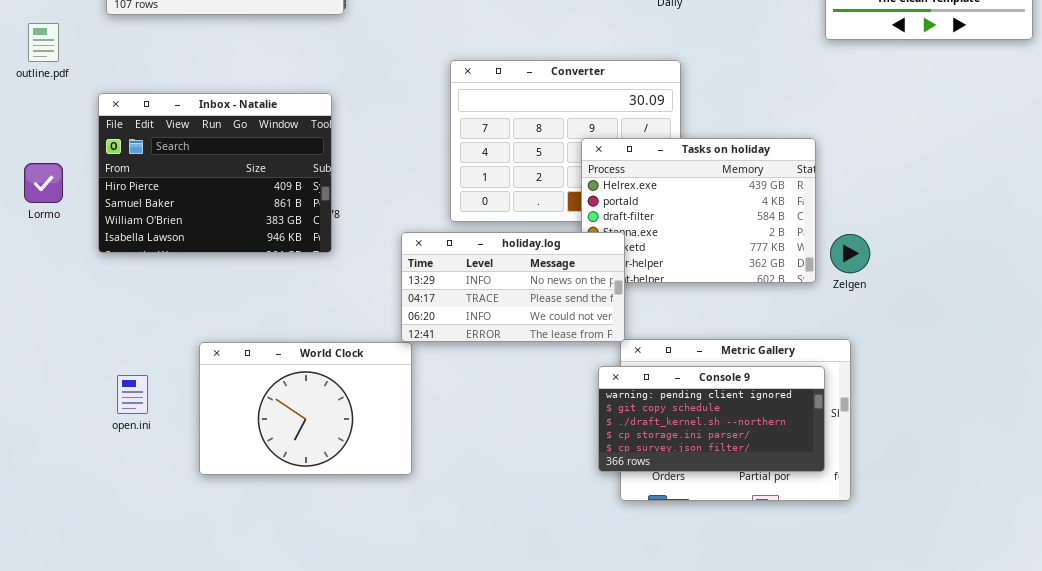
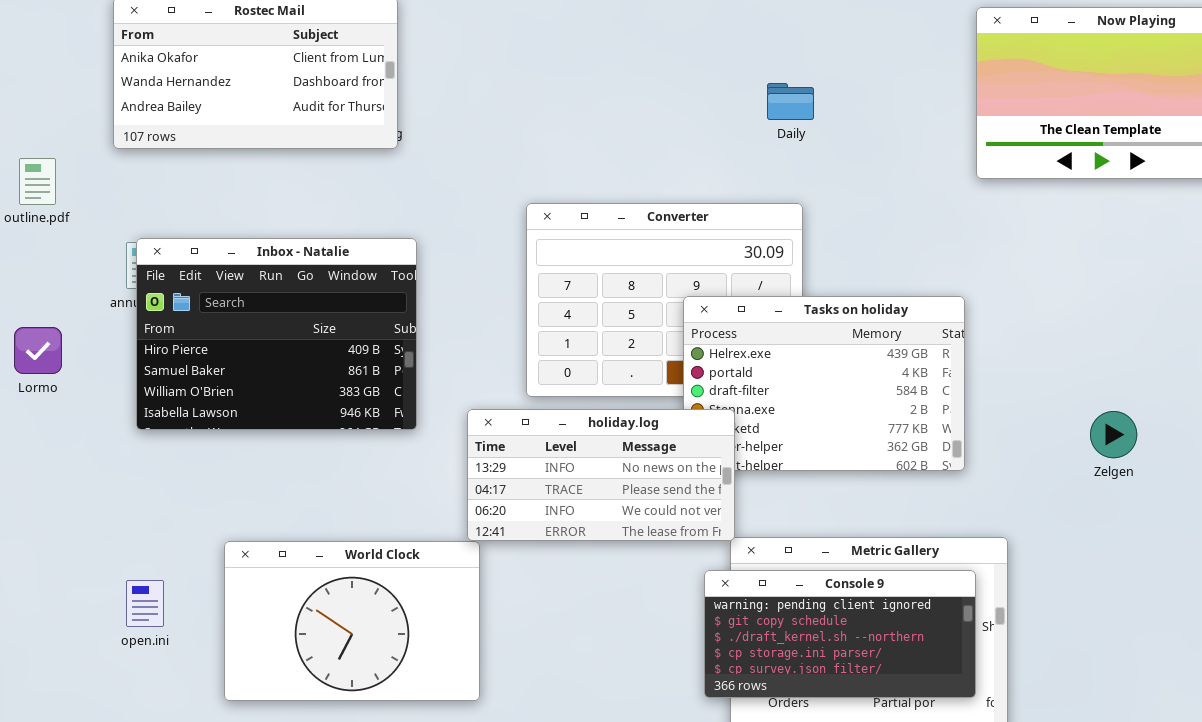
Inbox - Natalie: [98,93,332,253] -> [136,238,417,430], moved
Zelgen: [830,234,870,273] -> [1090,411,1137,458], moved

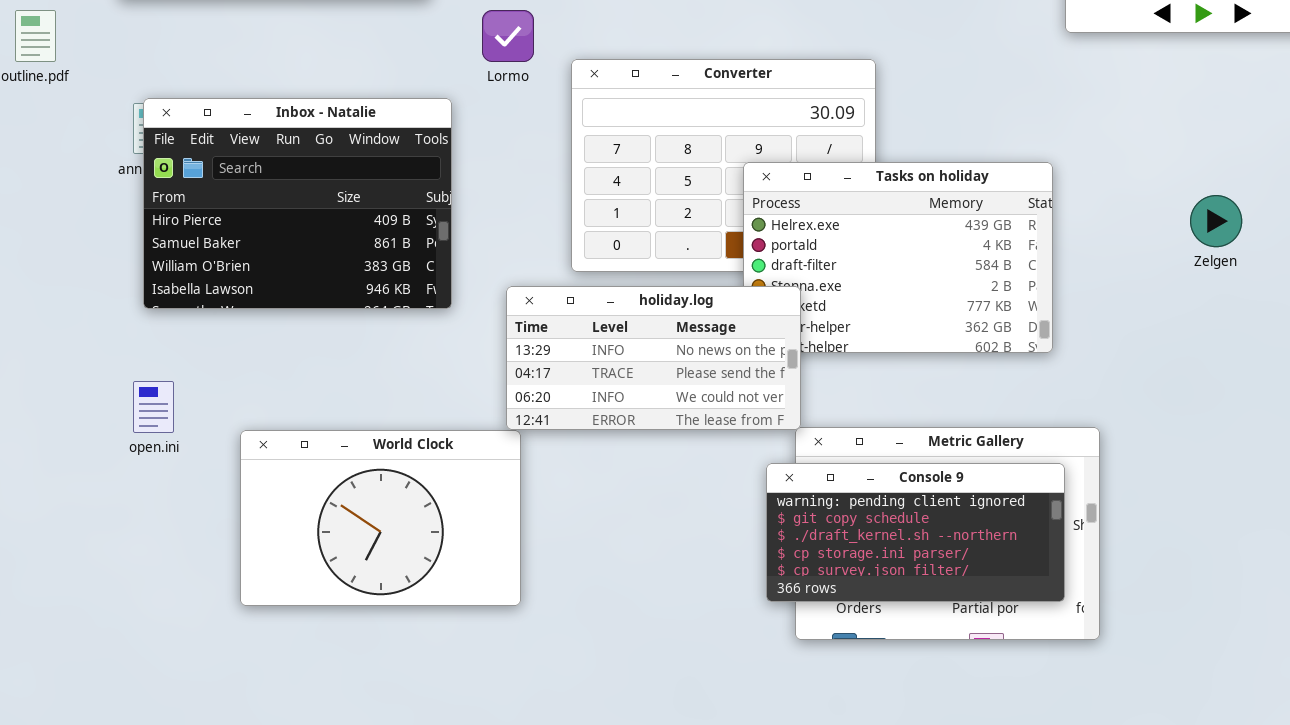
Lormo: [14,327,62,374] -> [482,10,534,62], moved
Zelgen: [1090,411,1137,458] -> [1190,195,1242,247], moved
open.ini: [126,580,164,627] -> [133,381,174,433], moved

